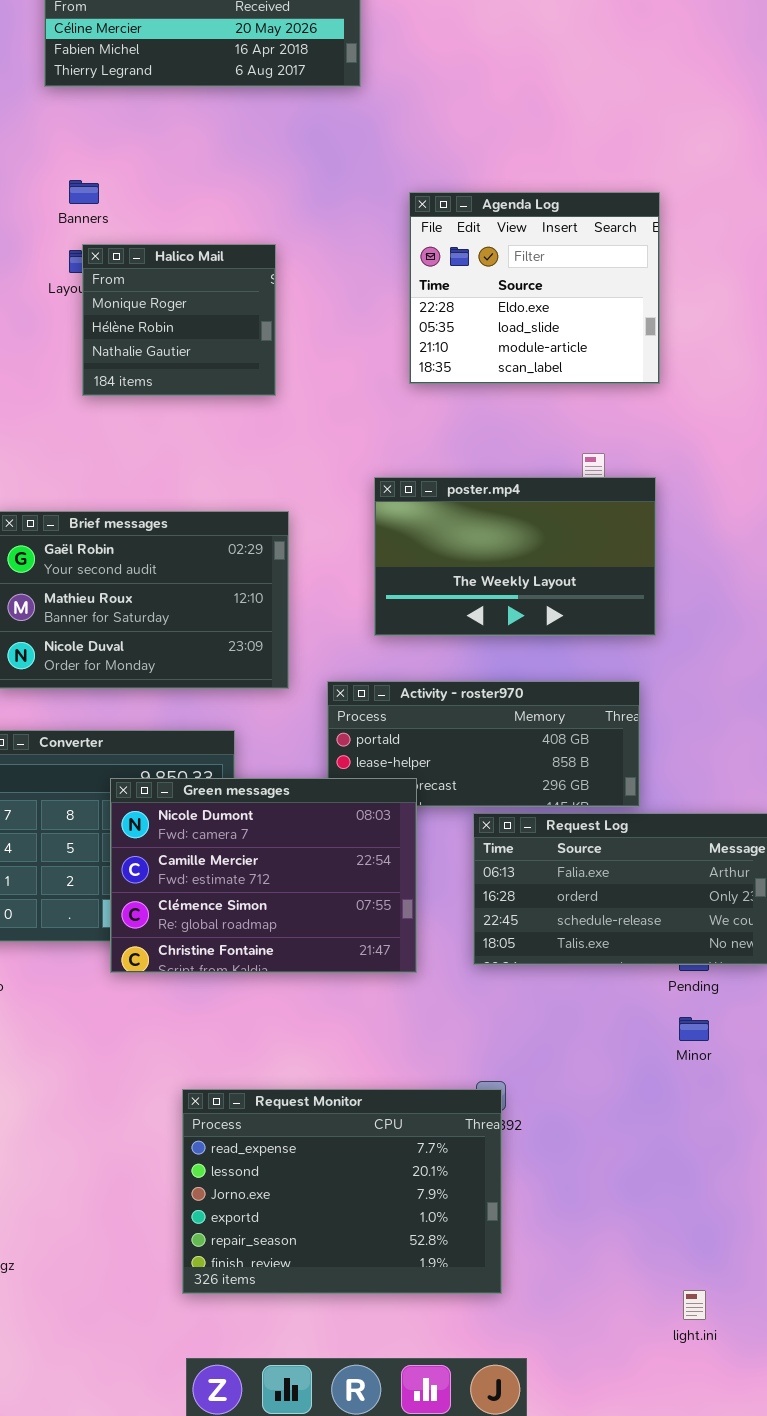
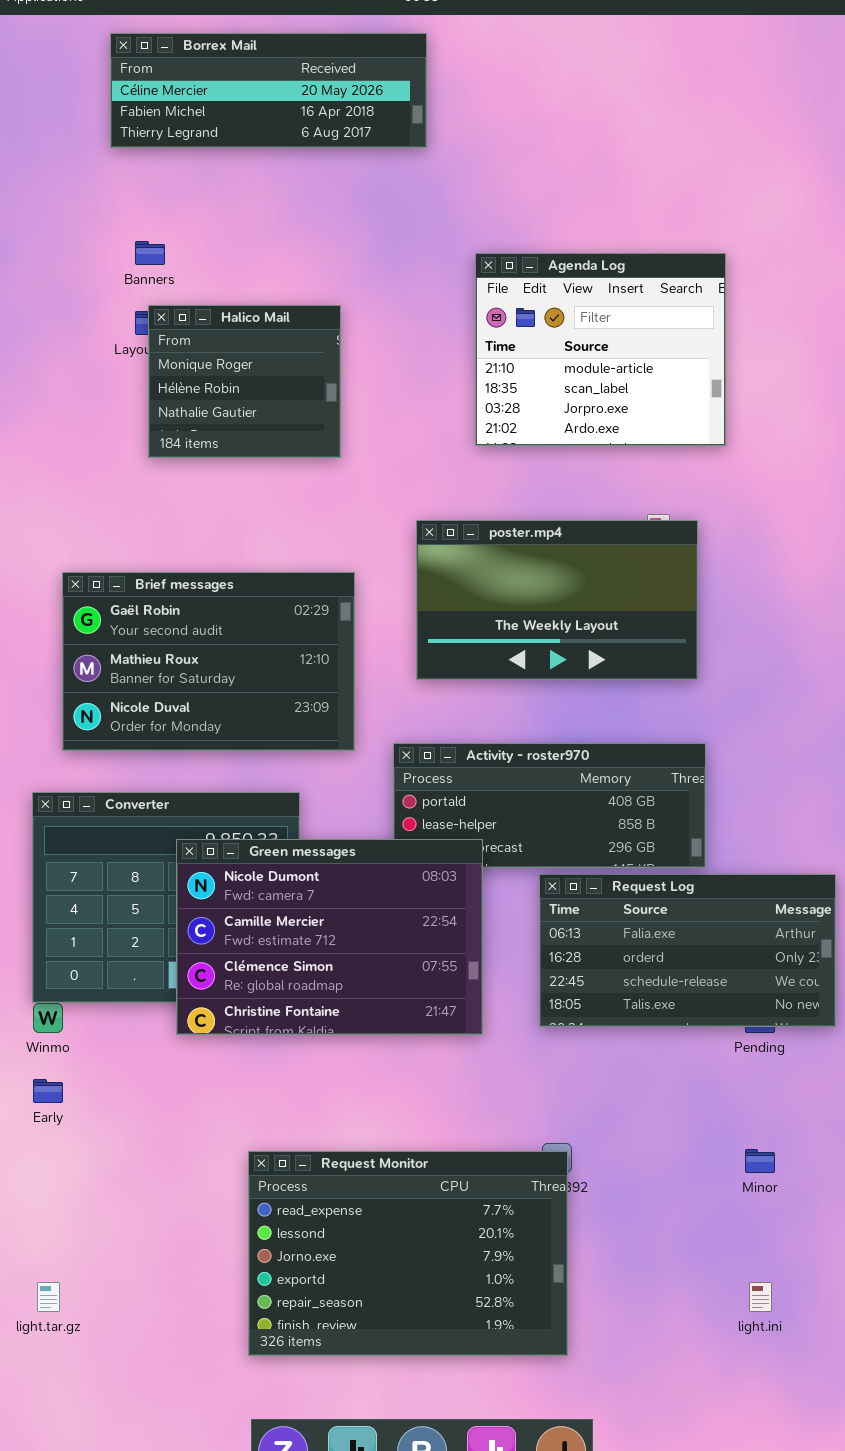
Agenda Log: [409,192,660,384] -> [475,253,726,446], scrolled down 2 rows
poster.mp4: [374,477,656,636] -> [416,520,698,680], moved
Minor: [679,1017,709,1041] -> [745,1149,775,1173], moved
light.ini: [683,1290,706,1320] -> [749,1282,772,1312], moved

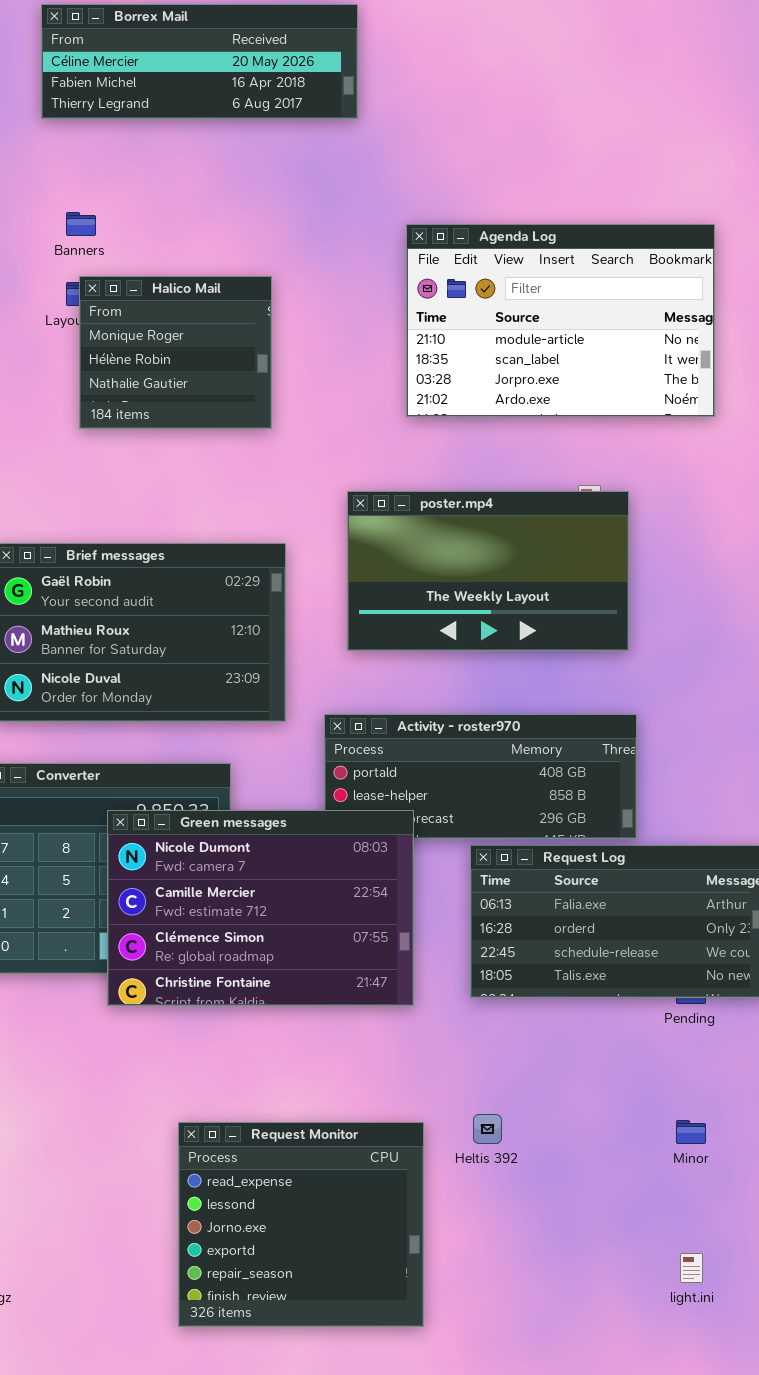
Agenda Log: [475,253,726,446] -> [406,224,715,417], resized
Request Monitor: [248,1151,568,1356] -> [178,1122,424,1327], resized

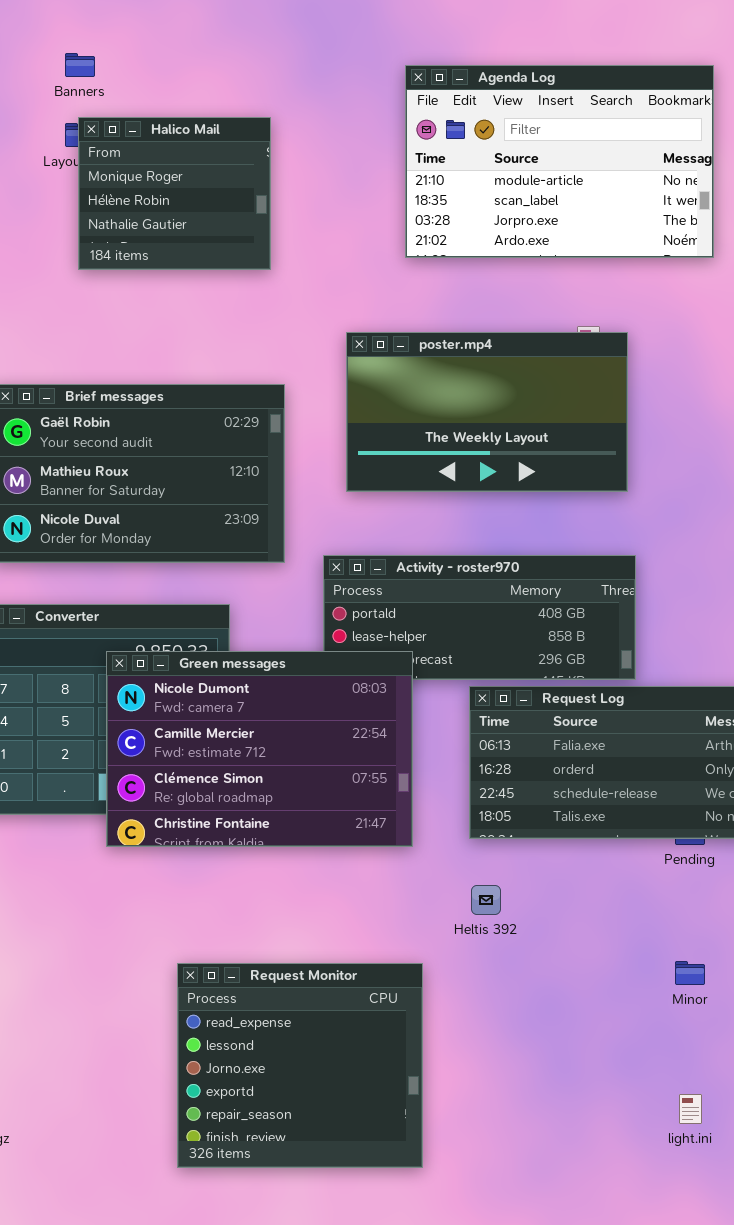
Heltis 392: [473,1114,502,1144] -> [471,885,501,915], moved

